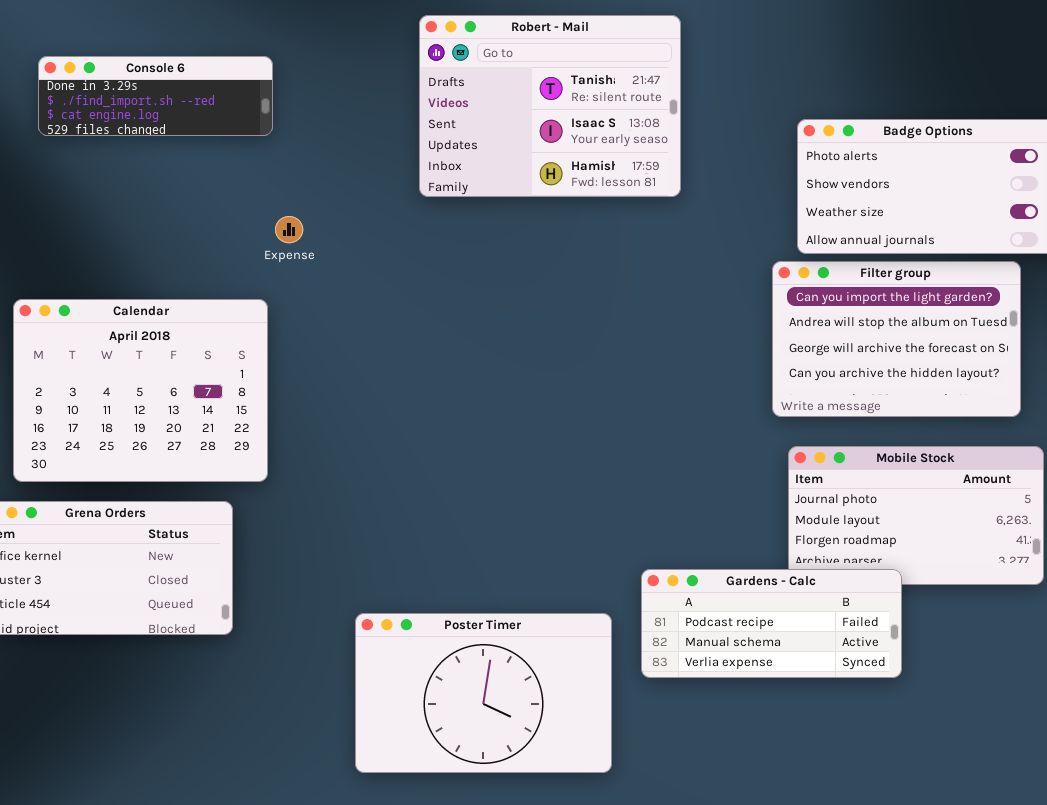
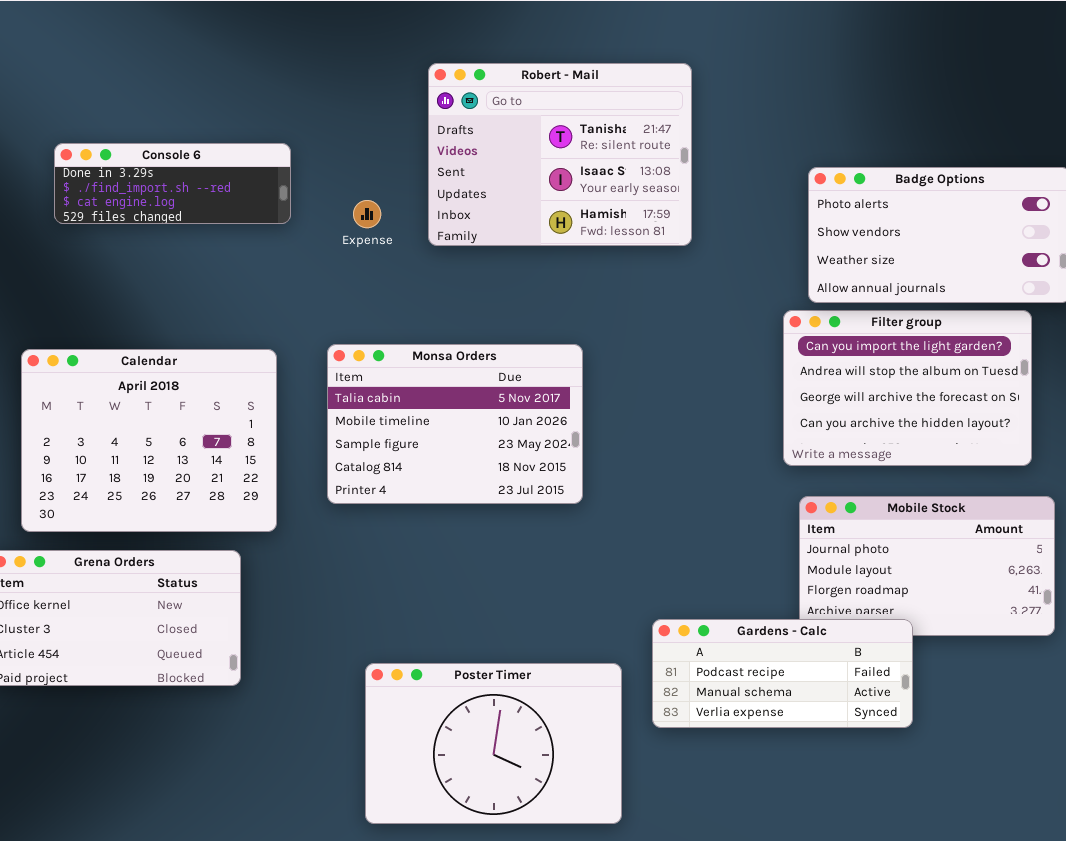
Console 6: [38,56,273,136] -> [54,143,291,224], moved
Expense: [275,216,303,243] -> [353,200,381,228], moved
Monsa Orders: none -> [327,344,583,504], opened

